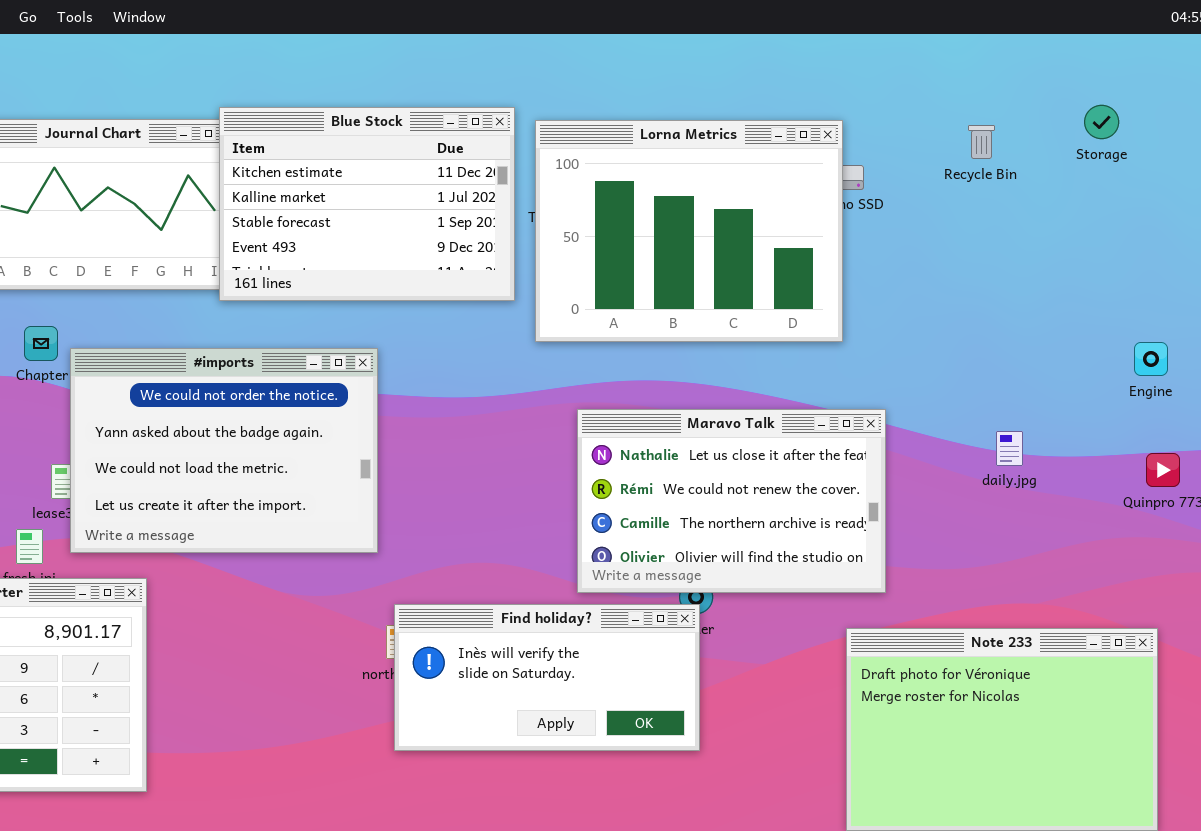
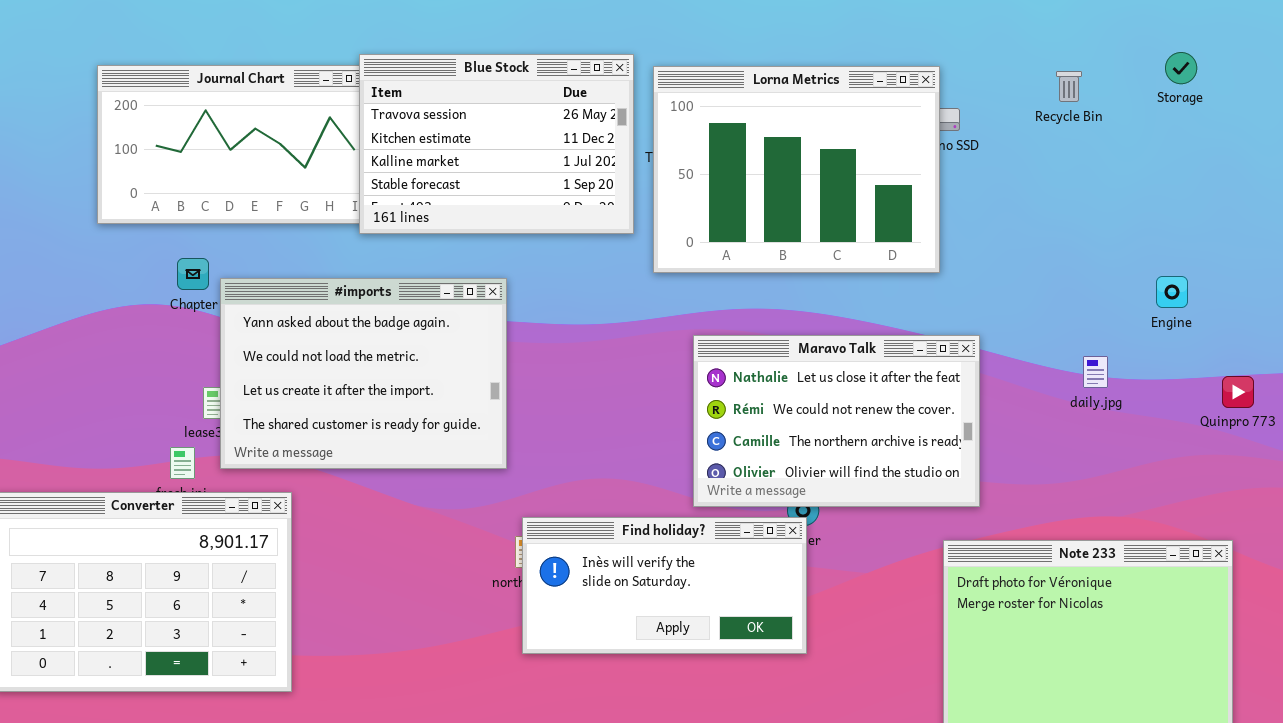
Blue Stock: [219,107,515,301] -> [359,54,634,234], scrolled up 1 row
Engine: [1134,342,1168,376] -> [1156,276,1188,308], moved
#imports: [70,348,378,553] -> [220,278,507,469], scrolled down 1 row

